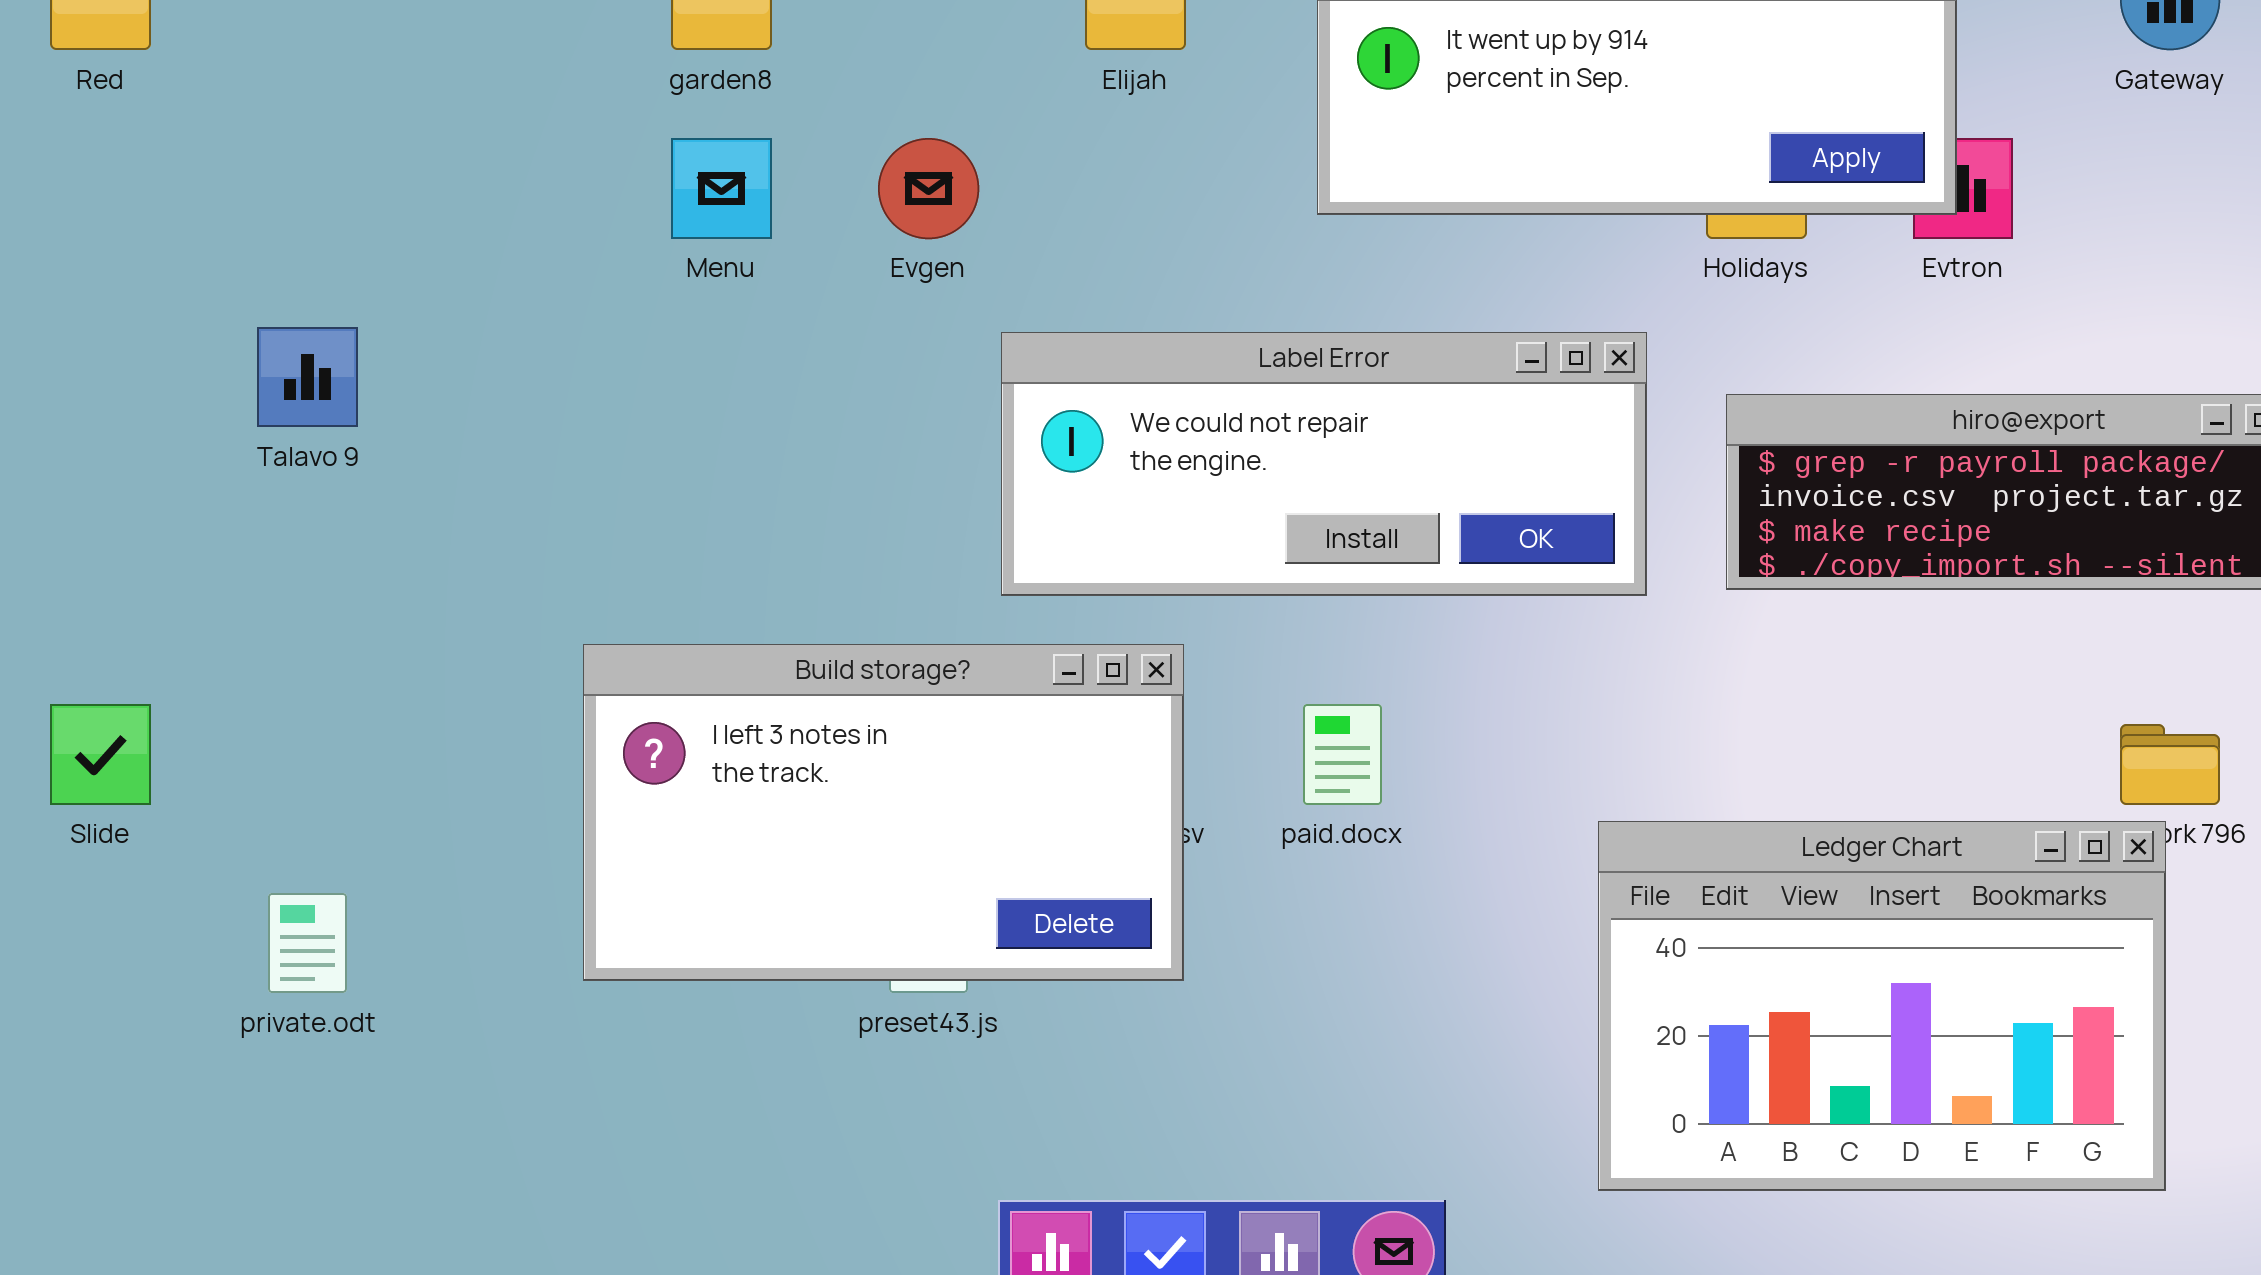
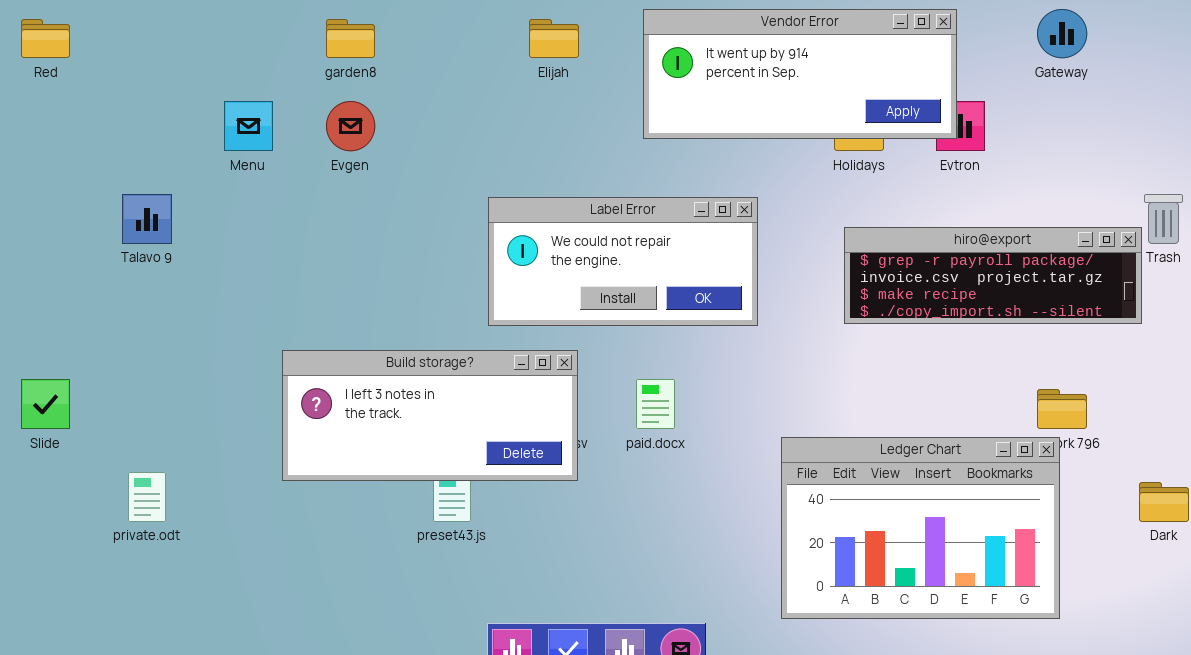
Menu: [671,138,772,239] -> [224,101,273,151], moved
Evgen: [878,138,979,239] -> [326,101,375,151], moved
Label Error: [1001,332,1647,596] -> [488,197,758,326], resized
Build storage?: [583,644,1184,981] -> [282,350,578,481], resized

